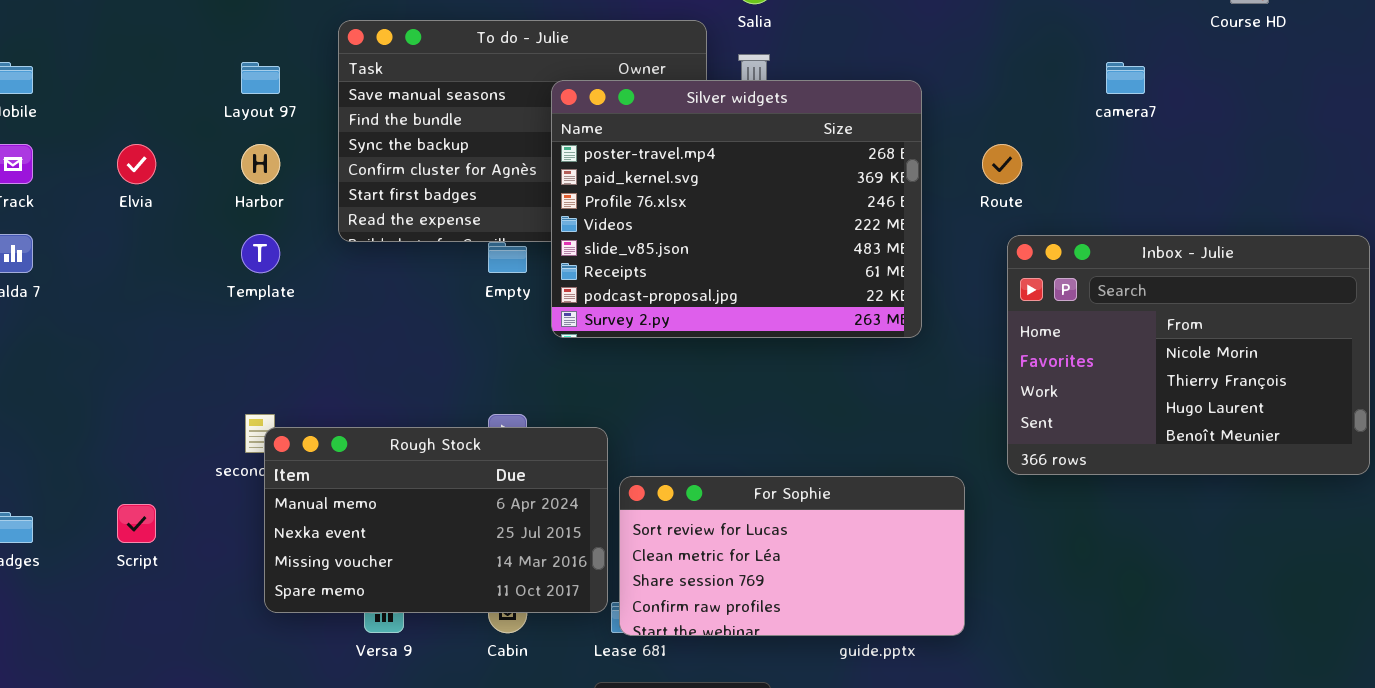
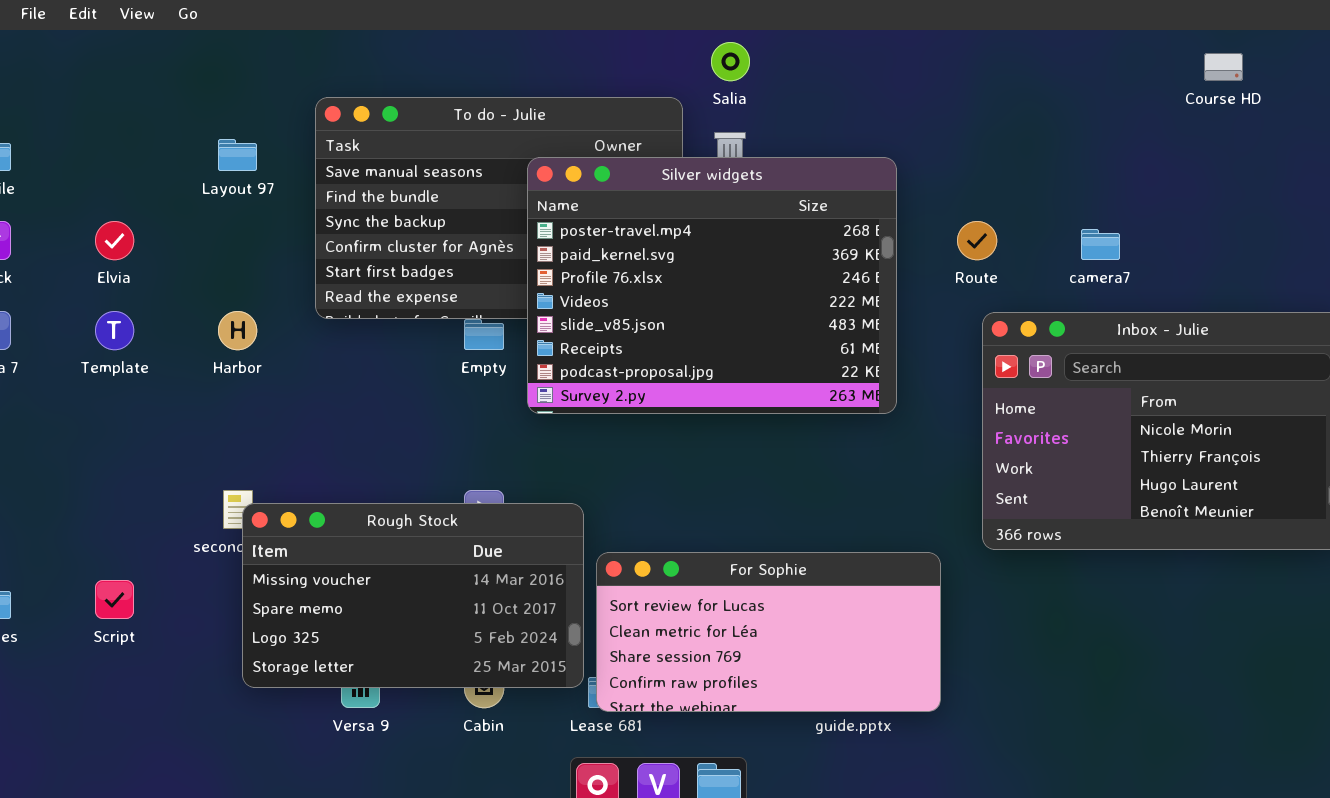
camera7: [1106,62,1145,94] -> [1081,229,1120,260], moved
Harbor: [241,144,280,184] -> [218,311,257,350], moved
Template: [241,234,280,273] -> [95,311,134,350], moved
Rough Stock: [264,427,608,613] -> [242,503,584,688], scrolled down 2 rows

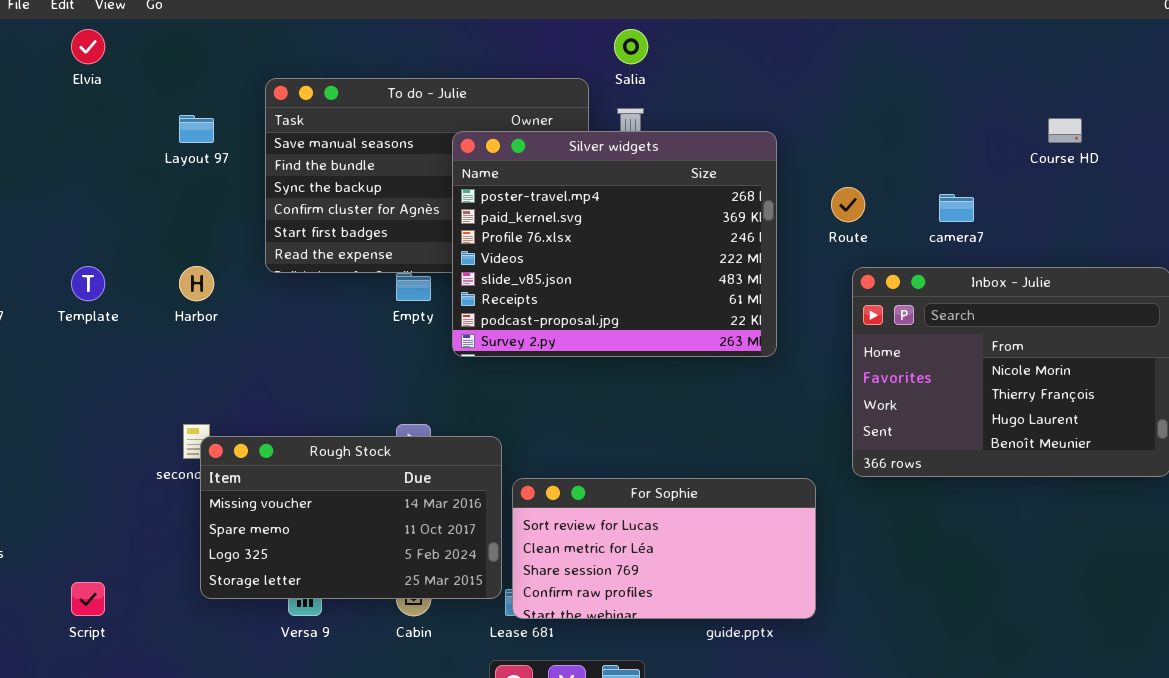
Course HD: [1204,53,1243,81] -> [1048,118,1082,143], moved
Elvia: [95,221,134,260] -> [71,29,105,64], moved
Script: [95,580,134,619] -> [71,582,105,616], moved

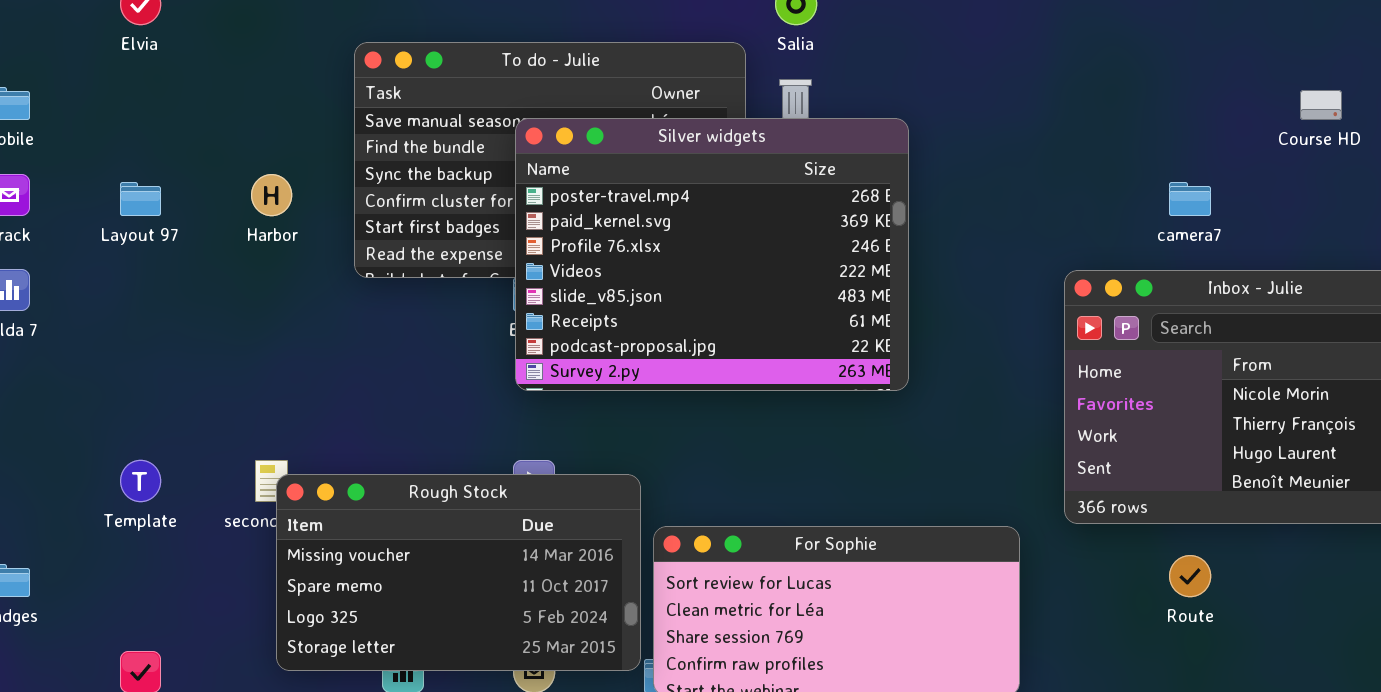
Layout 97: [179,115,214,143] -> [120,182,161,216], moved
Silver widgets: [452,131,777,357] -> [515,118,909,391], moved
Route: [831,187,865,222] -> [1169,555,1211,597], moved
Template: [71,266,105,301] -> [120,460,161,502], moved
Harbor: [179,266,214,301] -> [251,174,292,216], moved

